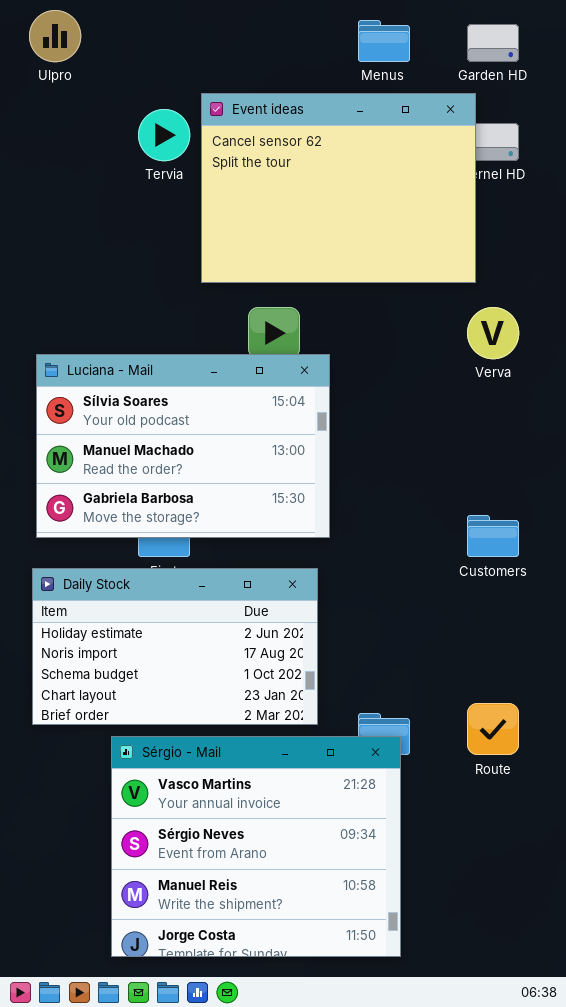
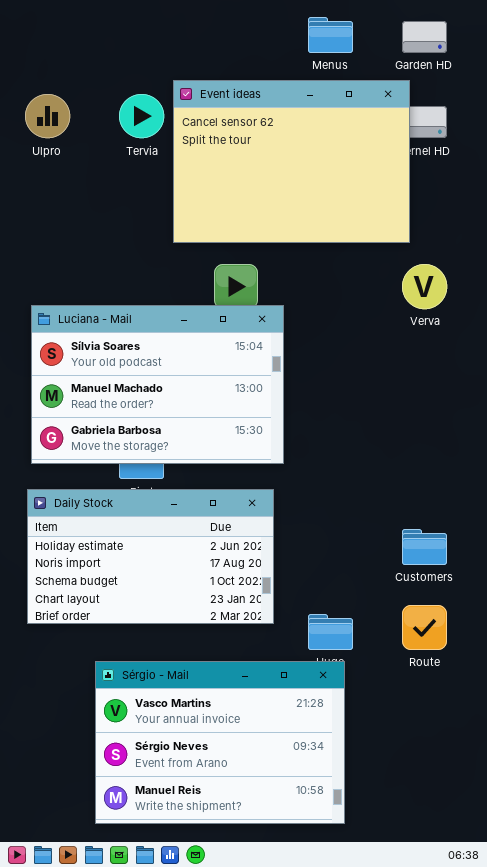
Ulpro: [29,10,81,62] -> [25,94,70,138], moved
Customers: [467,515,519,557] -> [402,529,447,565], moved
Sérgio - Mail: [111,736,401,957] -> [95,661,345,824], resized

